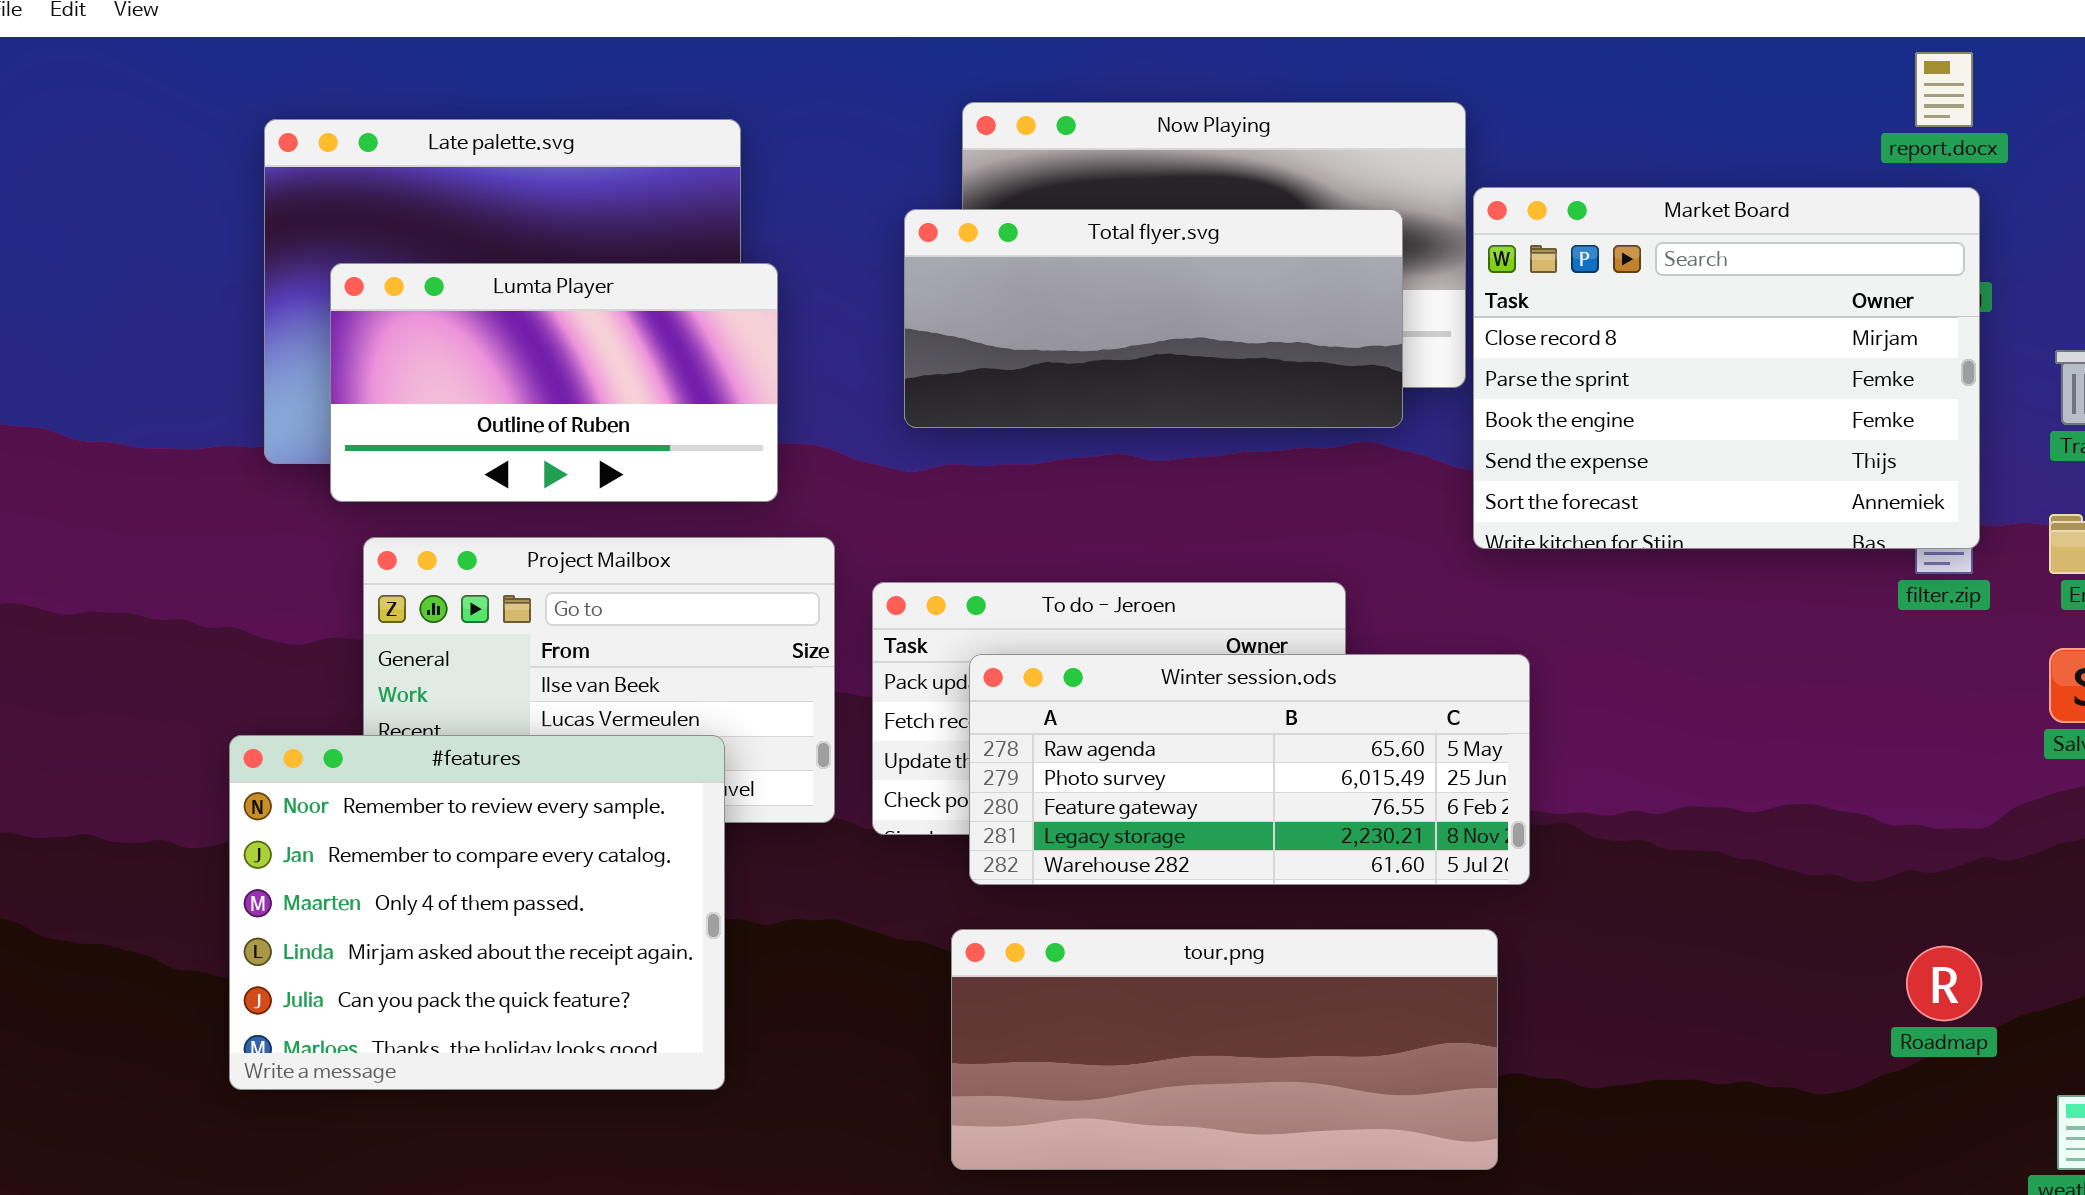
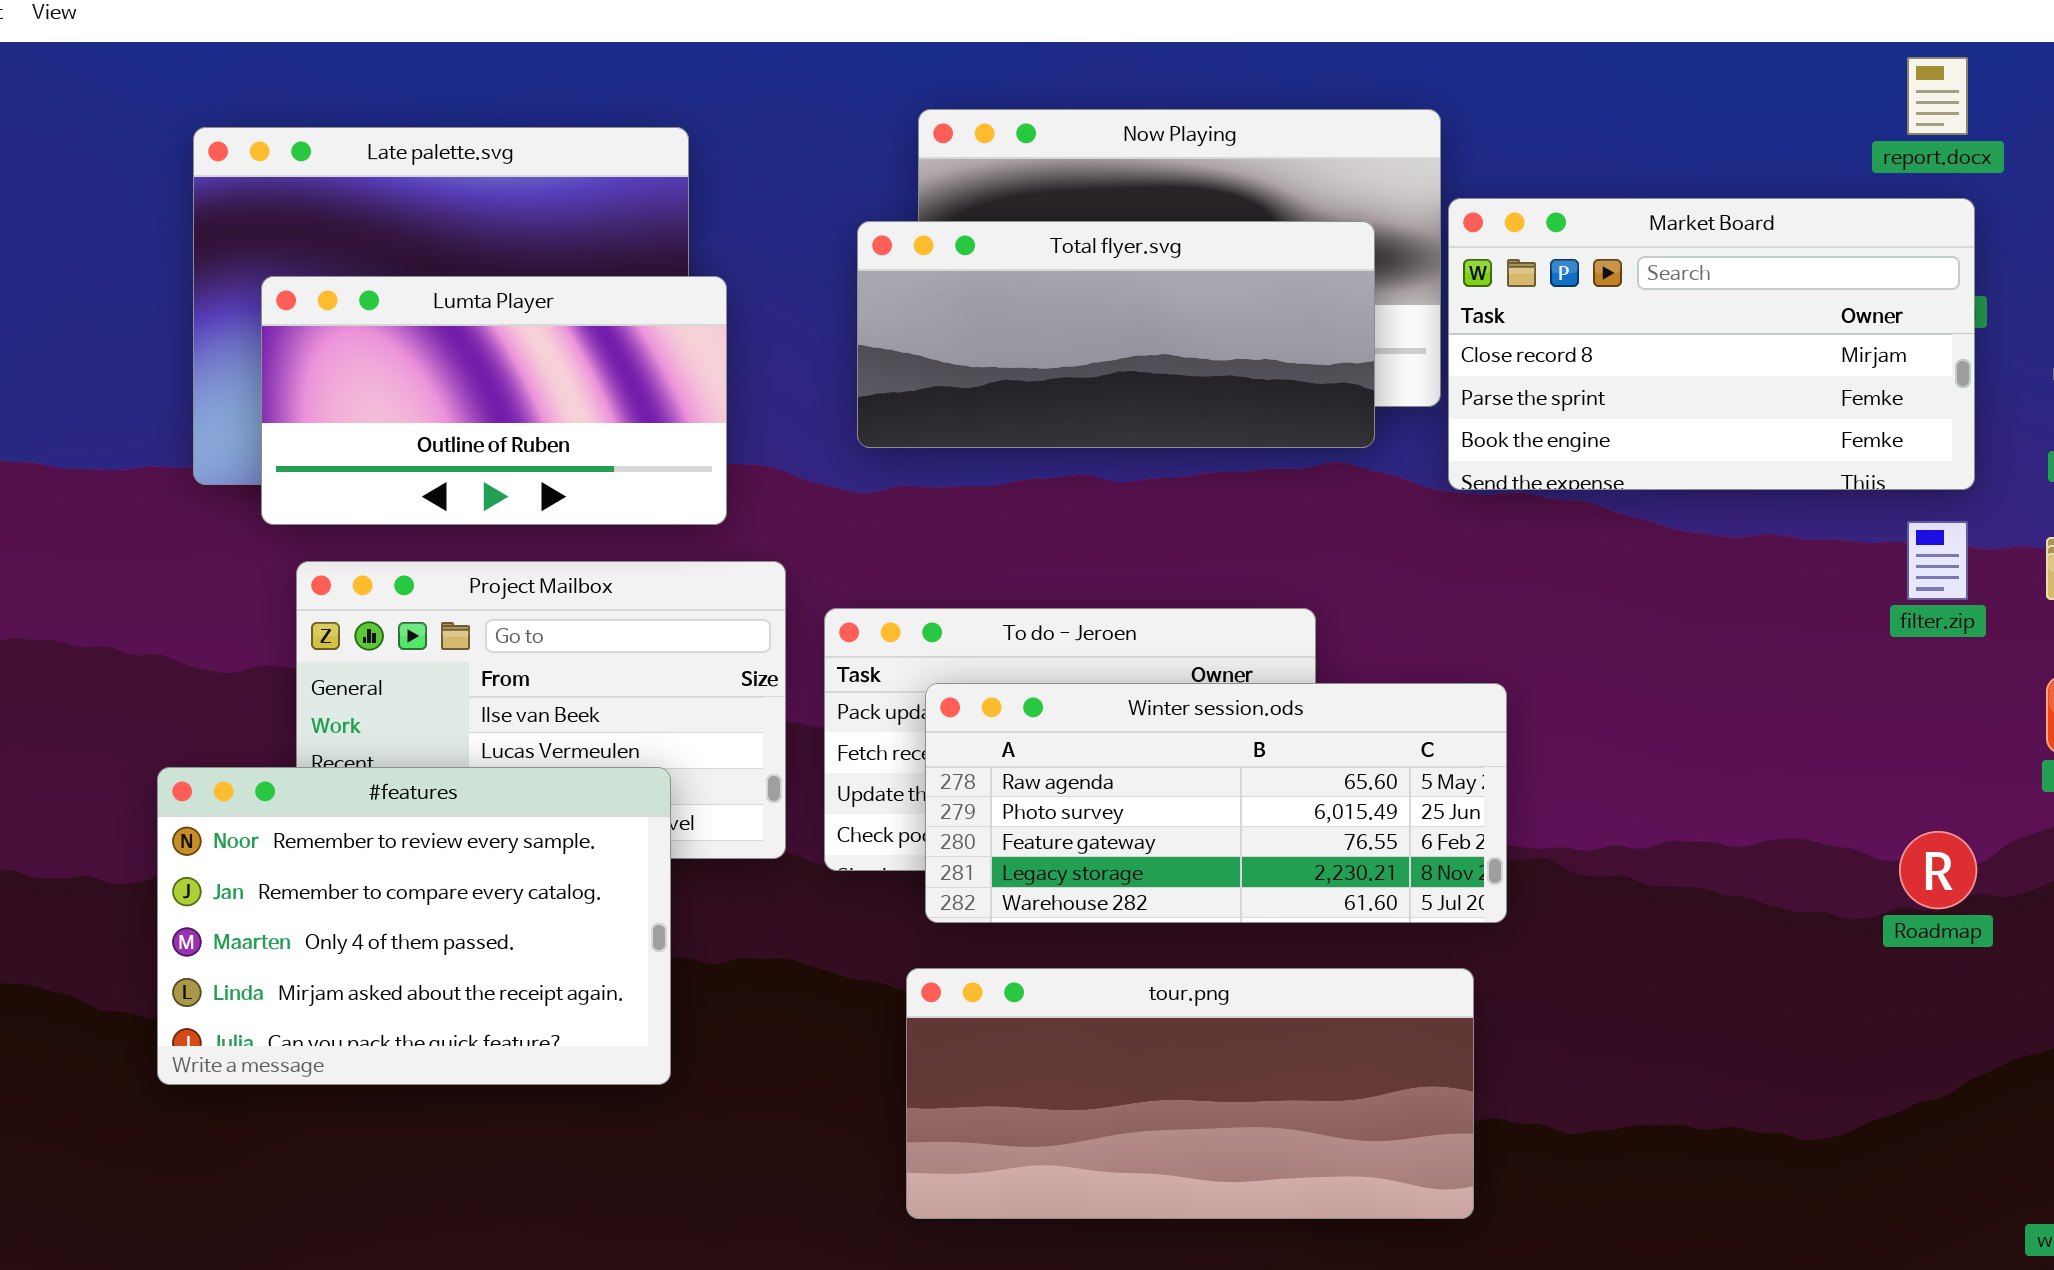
Market Board: [1473,187,1980,549] -> [1448,198,1975,490], resized
#features: [229,735,725,1090] -> [157,767,671,1085], resized
Roadmap: [1906,946,1982,1021] -> [1899,831,1977,909], moved

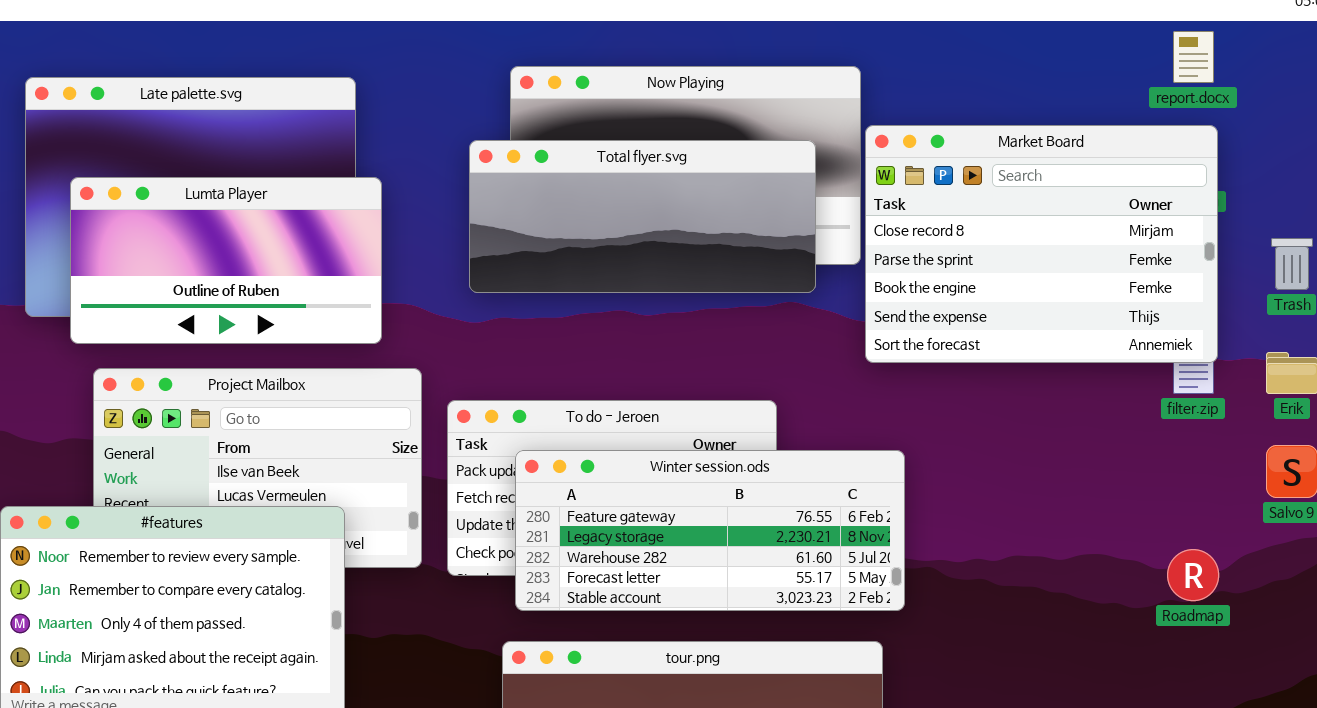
Market Board: [1448,198,1975,490] -> [865,125,1218,363], resized
Winter session.ods: [925,683,1507,923] -> [515,450,905,611], scrolled down 2 rows

